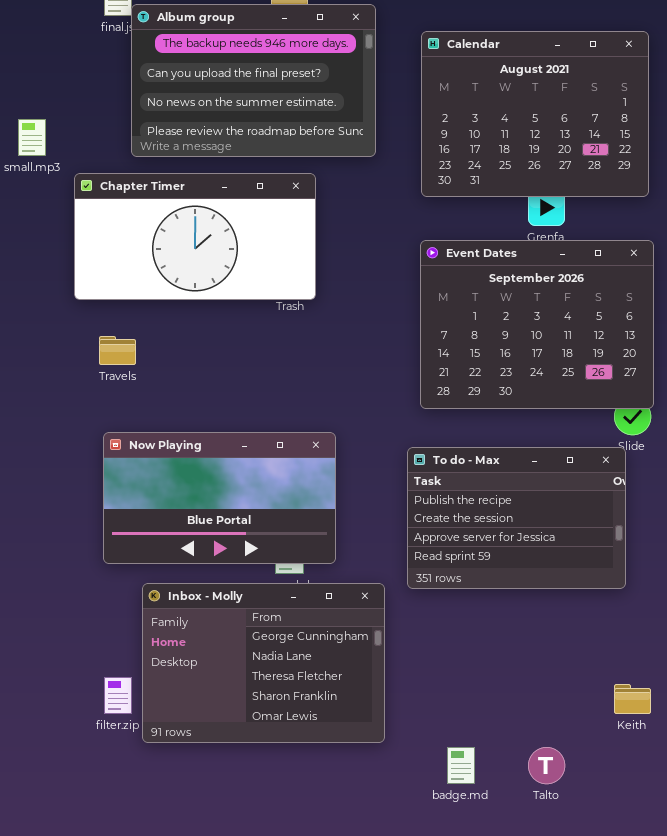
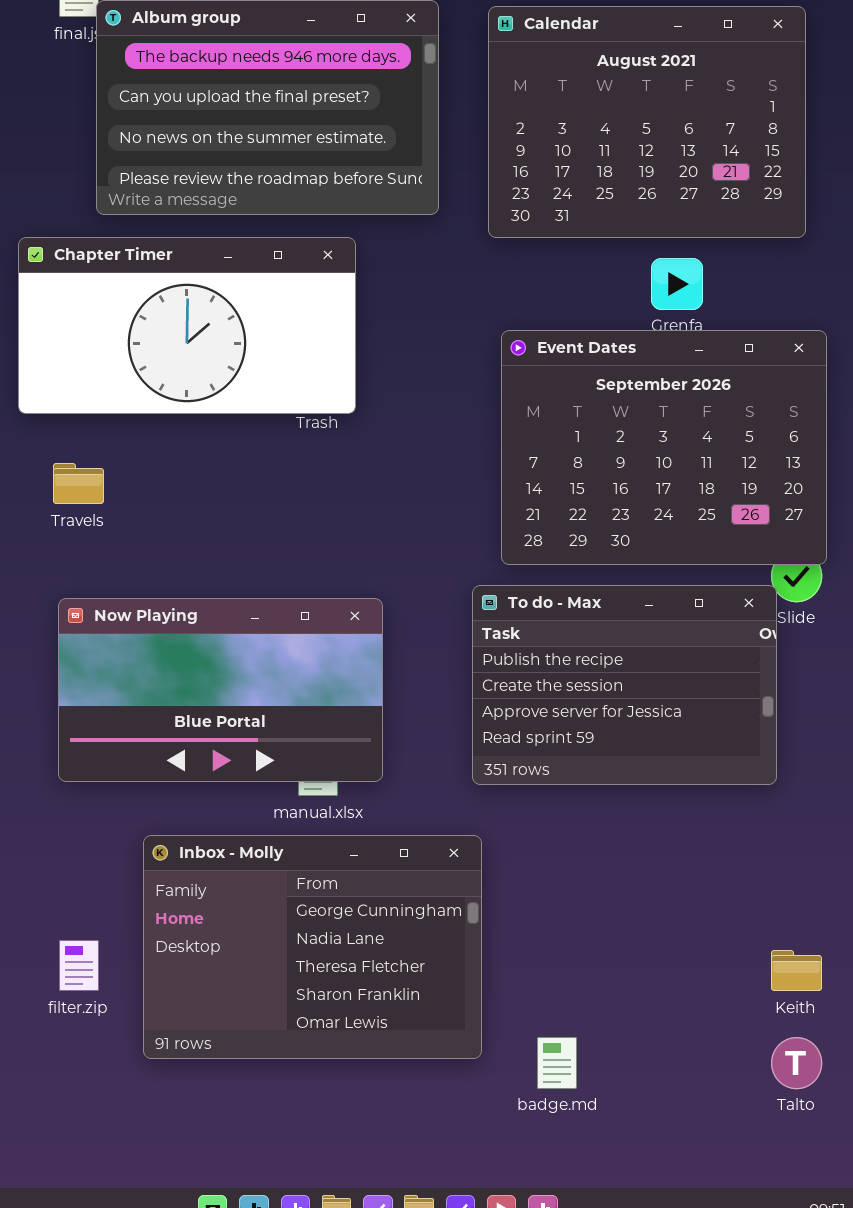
Calendar: [421,31,649,197] -> [488,6,806,238], moved
To do - Max: [407,447,626,589] -> [472,585,777,785], moved
Inbox - Molly: [142,583,385,743] -> [143,835,482,1059], moved
Talto: [528,747,565,784] -> [771,1037,822,1089], moved

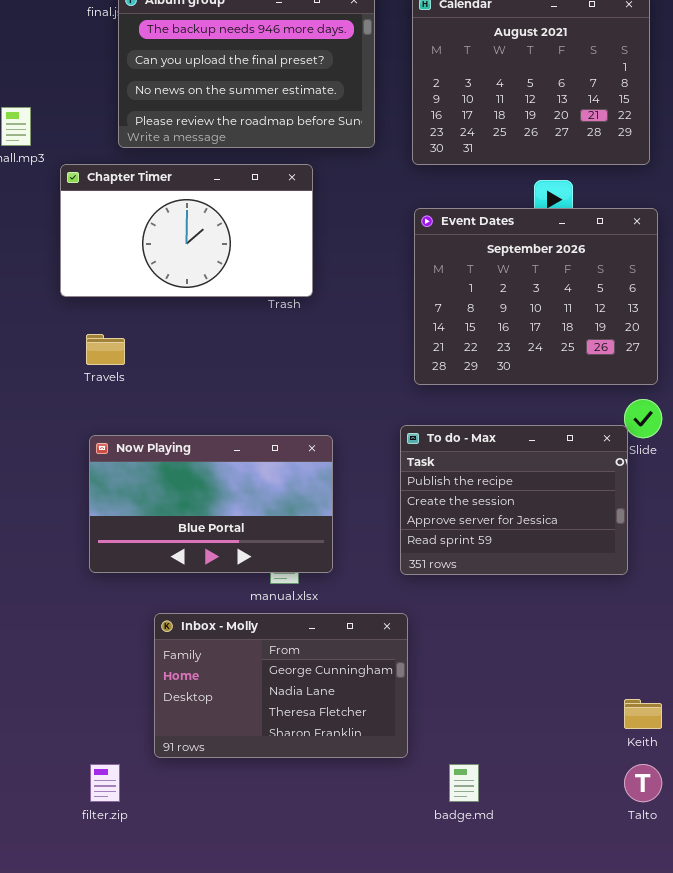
Event Dates: [501,330,827,565] -> [414,208,658,385], moved
Inbox - Molly: [143,835,482,1059] -> [154,613,408,758], resized
filter.zip: [59,940,99,991] -> [90,764,120,802], moved

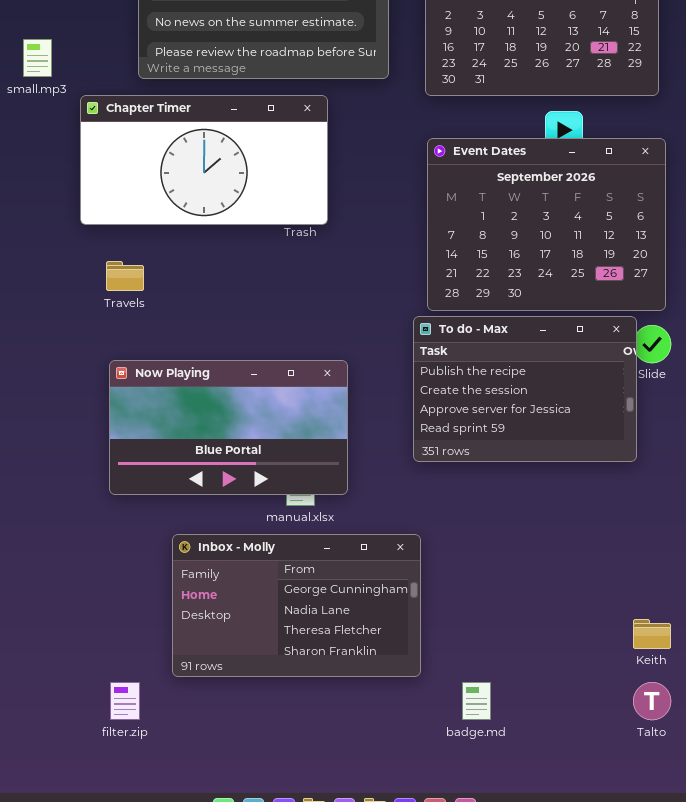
To do - Max: [400,425,628,575] -> [413,316,637,462], moved

